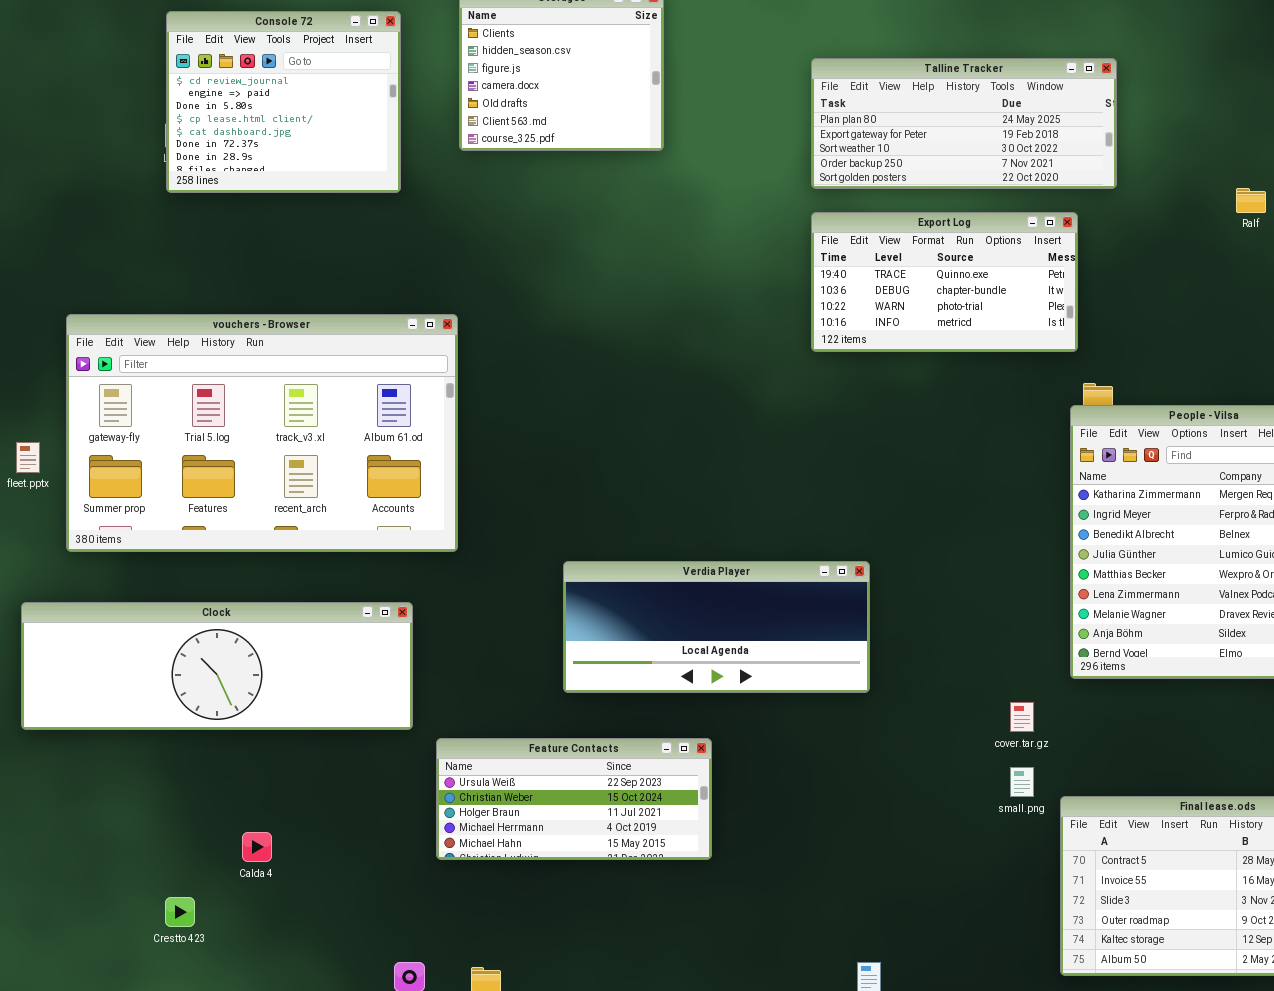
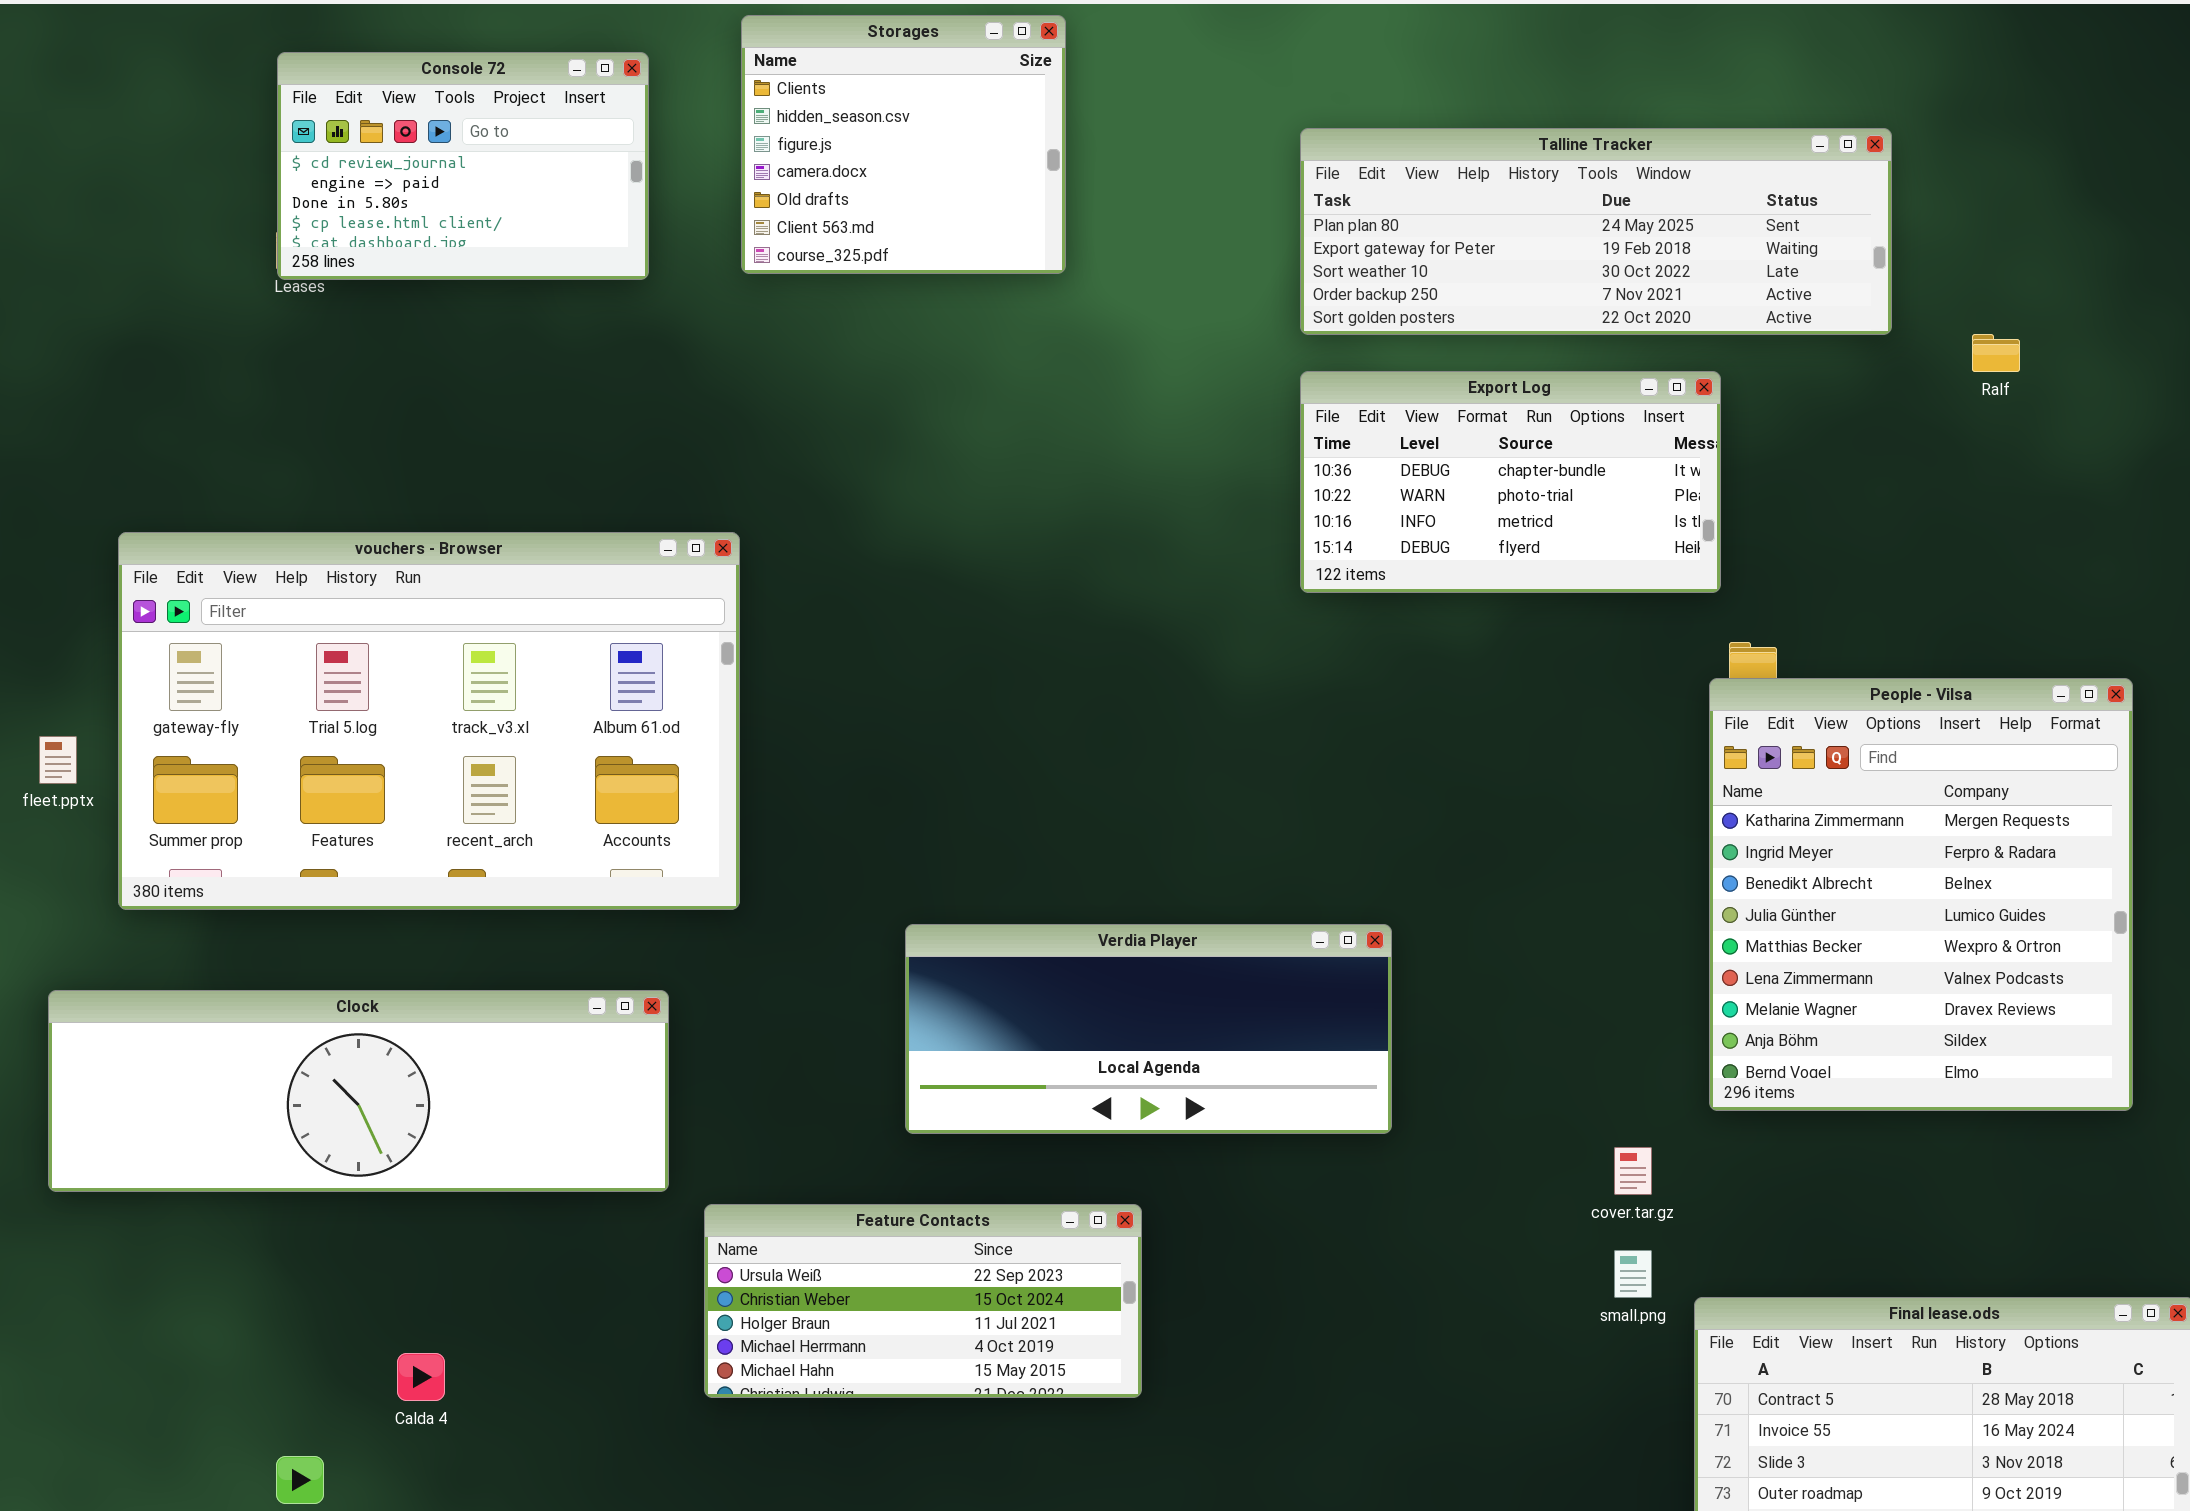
Console 72: [166,11,401,193] -> [277,52,649,280], resized
Talline Tracker: [811,58,1117,189] -> [1300,128,1892,335], resized
Export Log: [811,212,1078,352] -> [1300,371,1721,593], scrolled down 1 row

